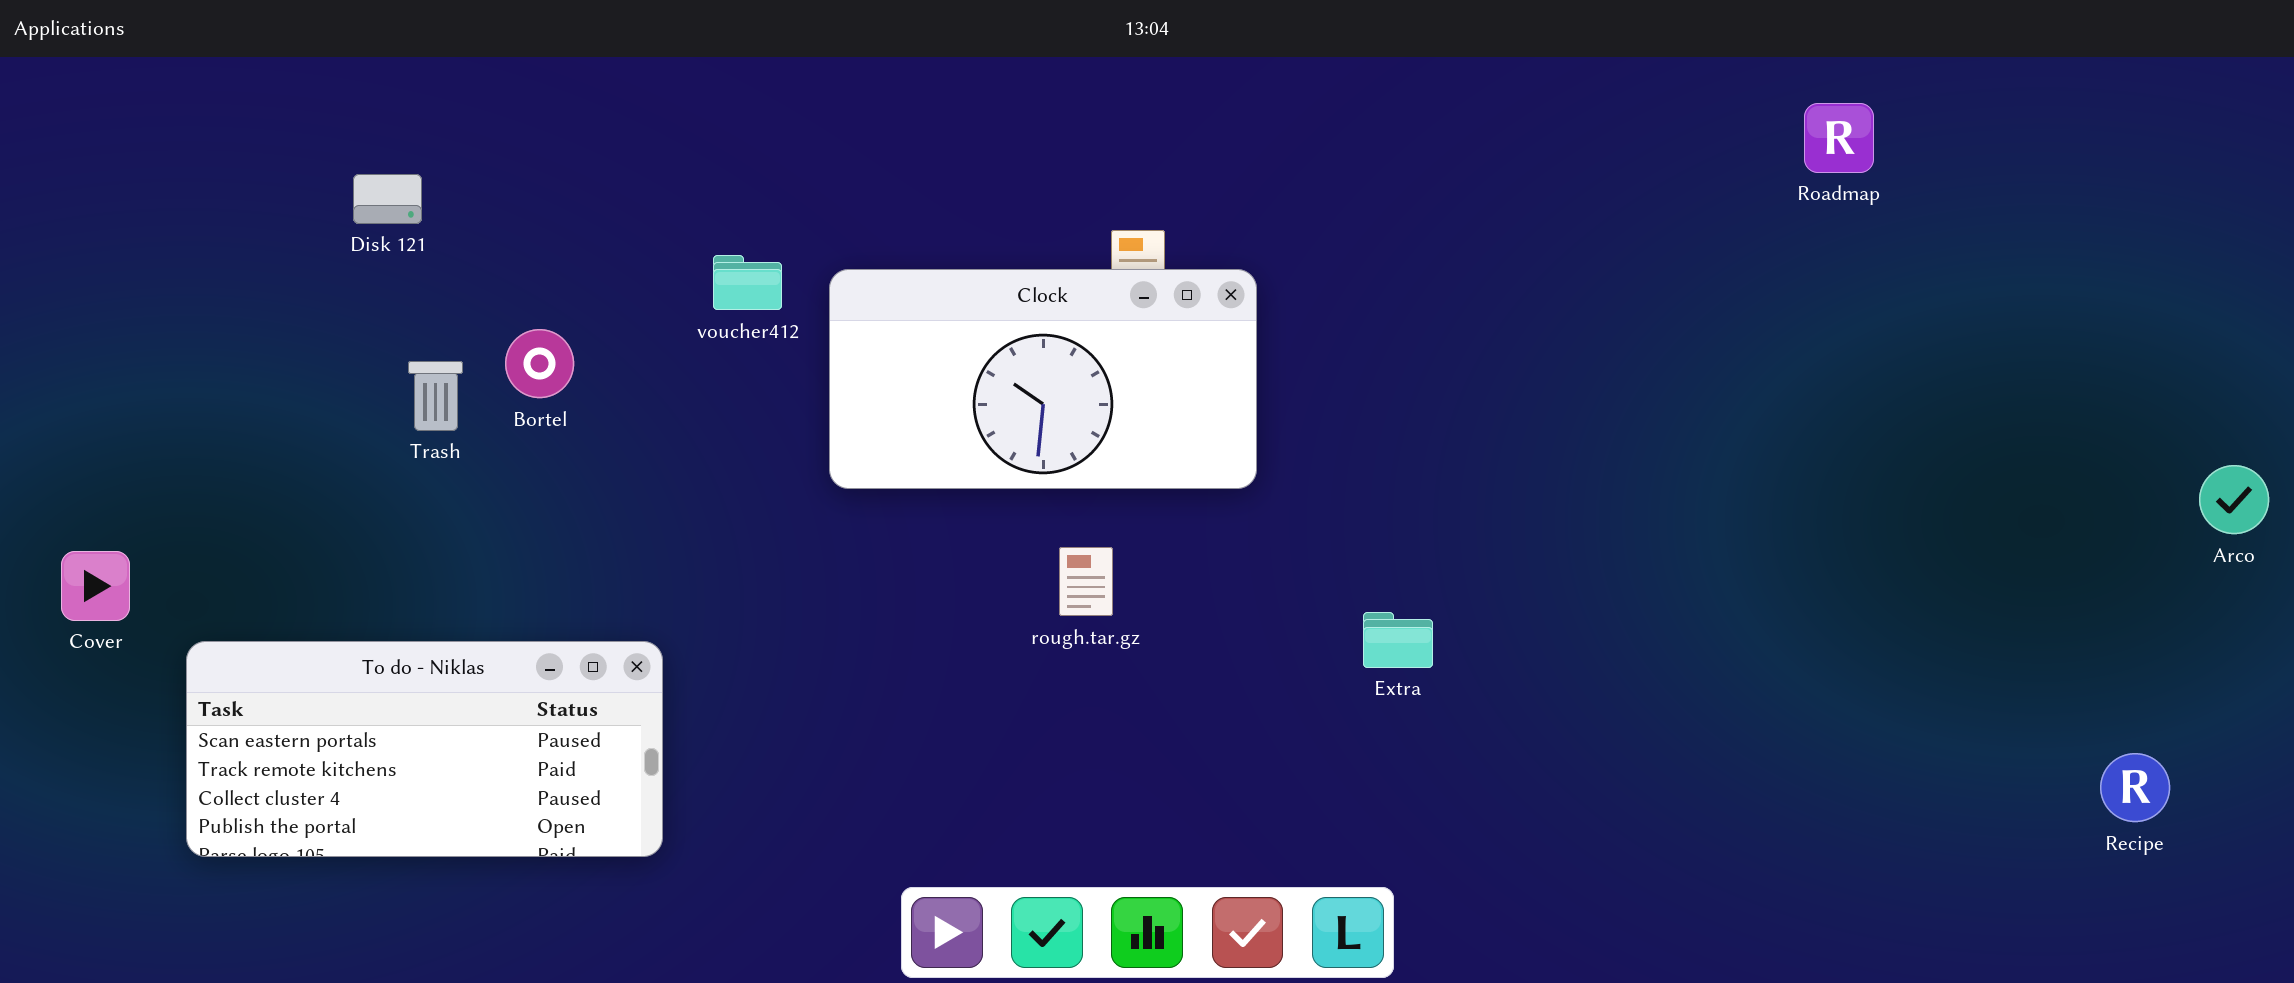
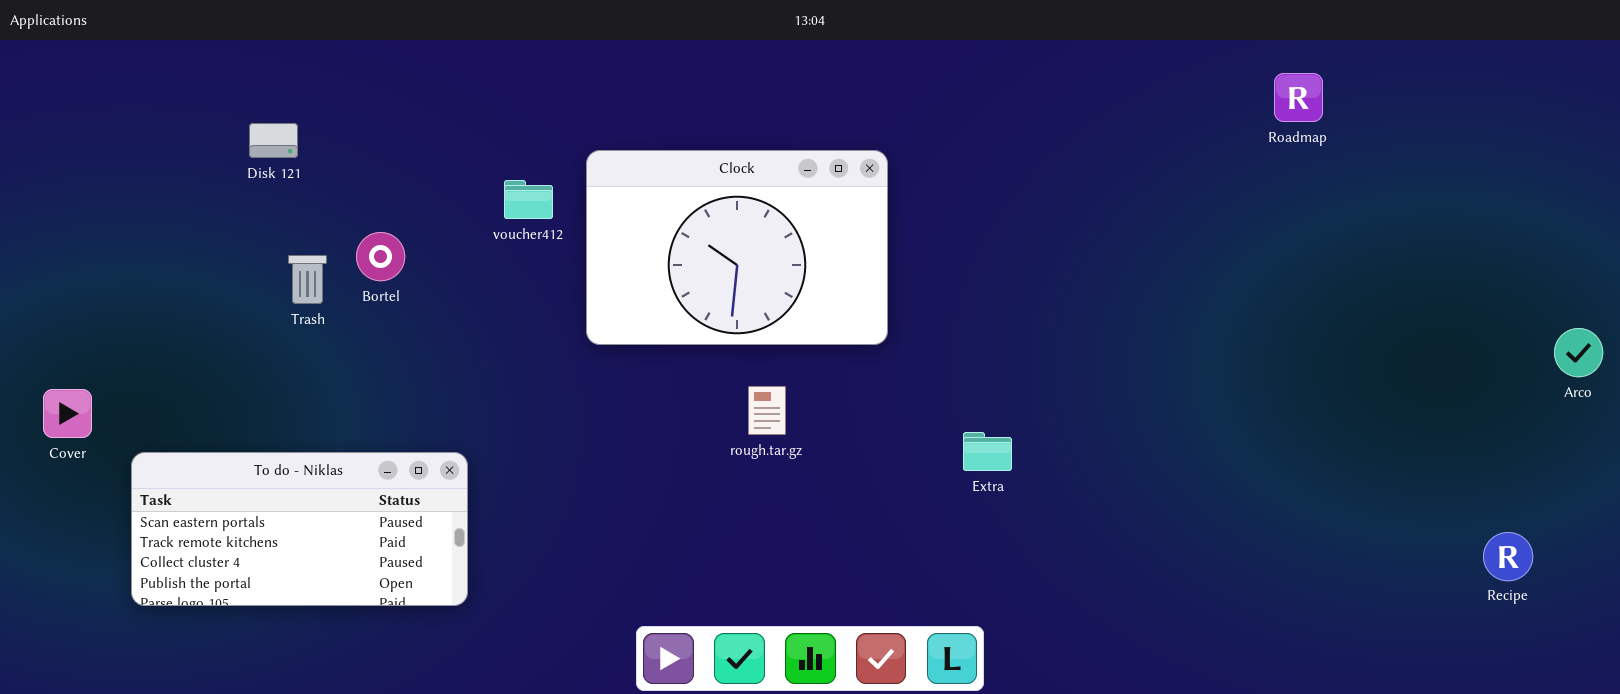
Clock: [829,269,1257,489] -> [586,150,888,345], resized

